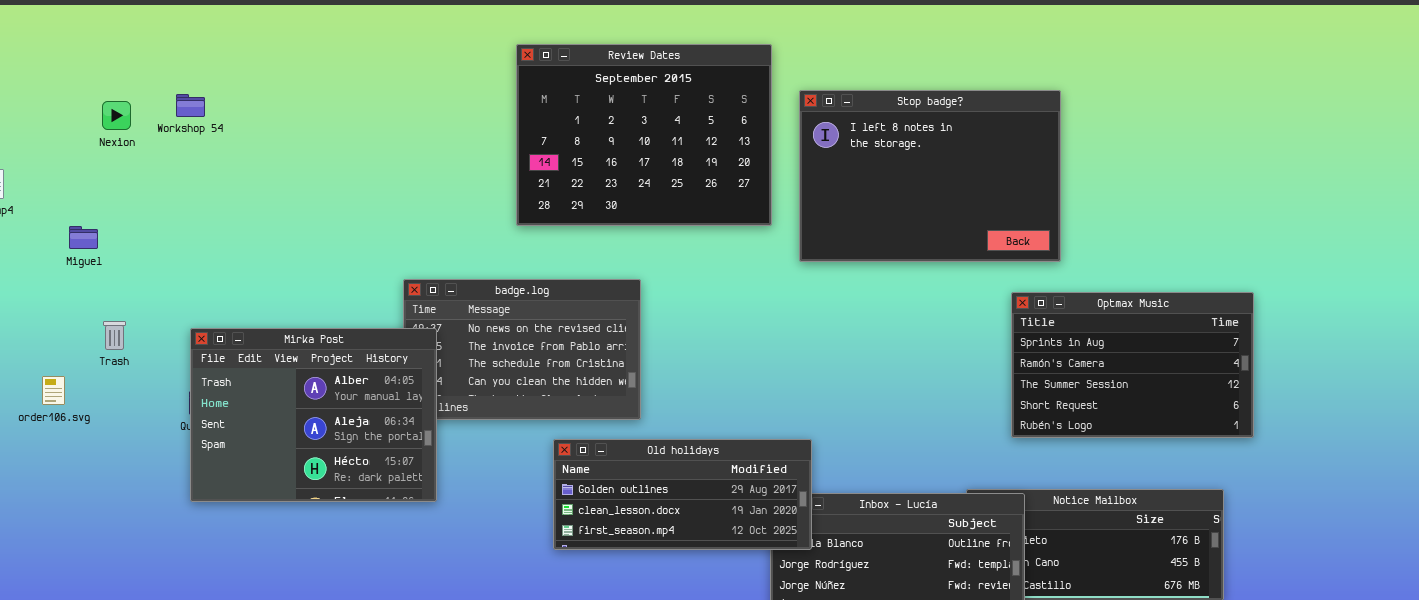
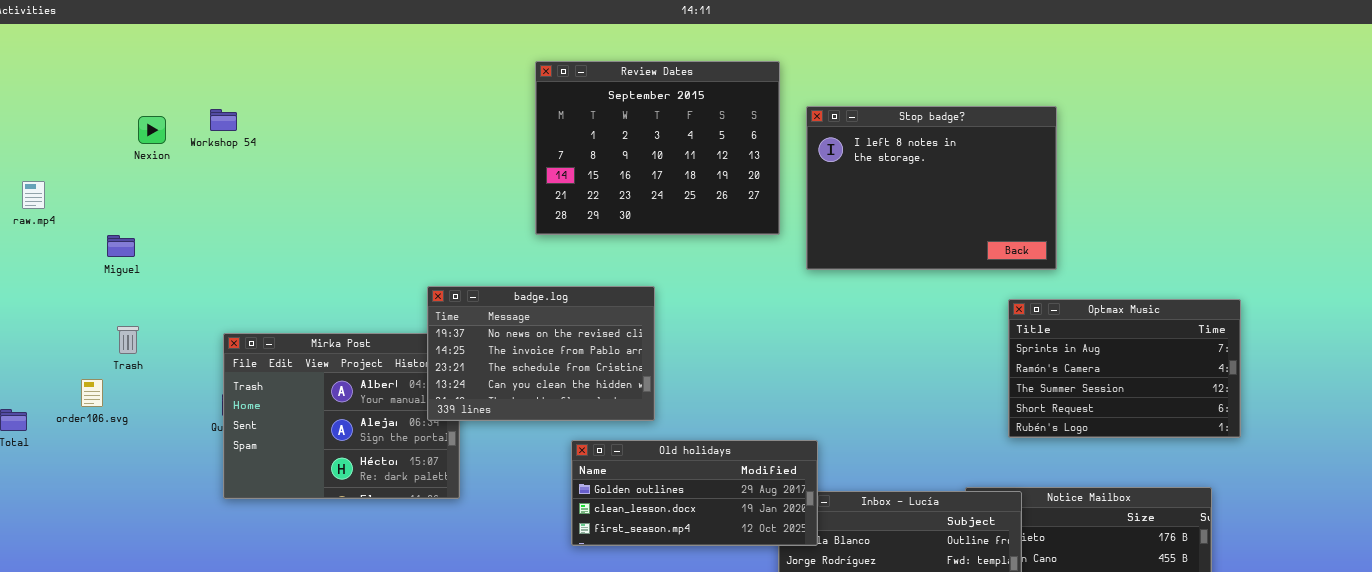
badge.log: [403,279,641,420] -> [427,286,655,421], raised
Trash: [103,321,126,350] -> [117,326,139,354], moved

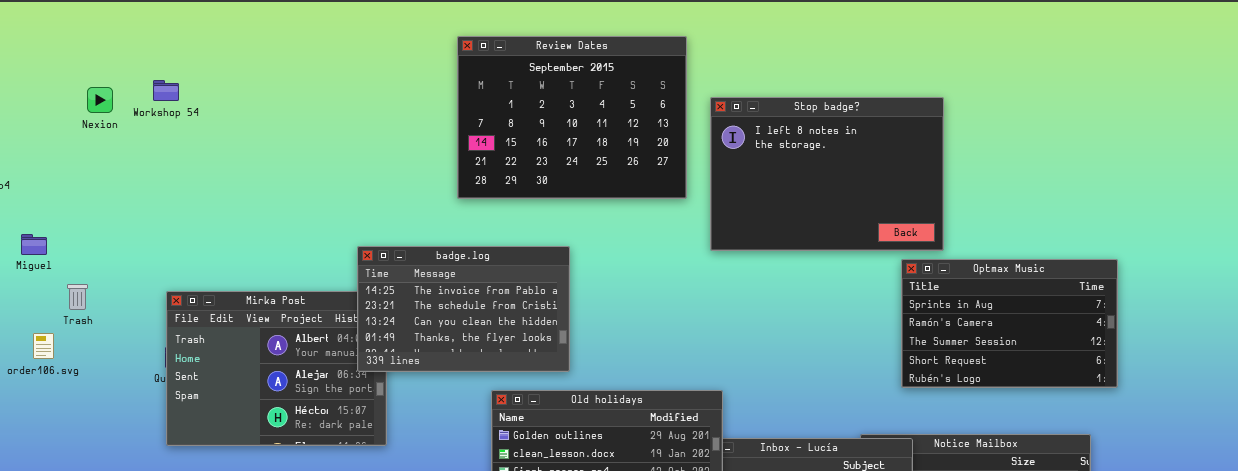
Stop badge?: [806,106,1057,270] -> [710,97,944,251], moved
Miguel: [107,235,135,257] -> [21,234,47,255], moved
badge.log: [427,286,655,421] -> [357,246,570,372], scrolled down 1 row

